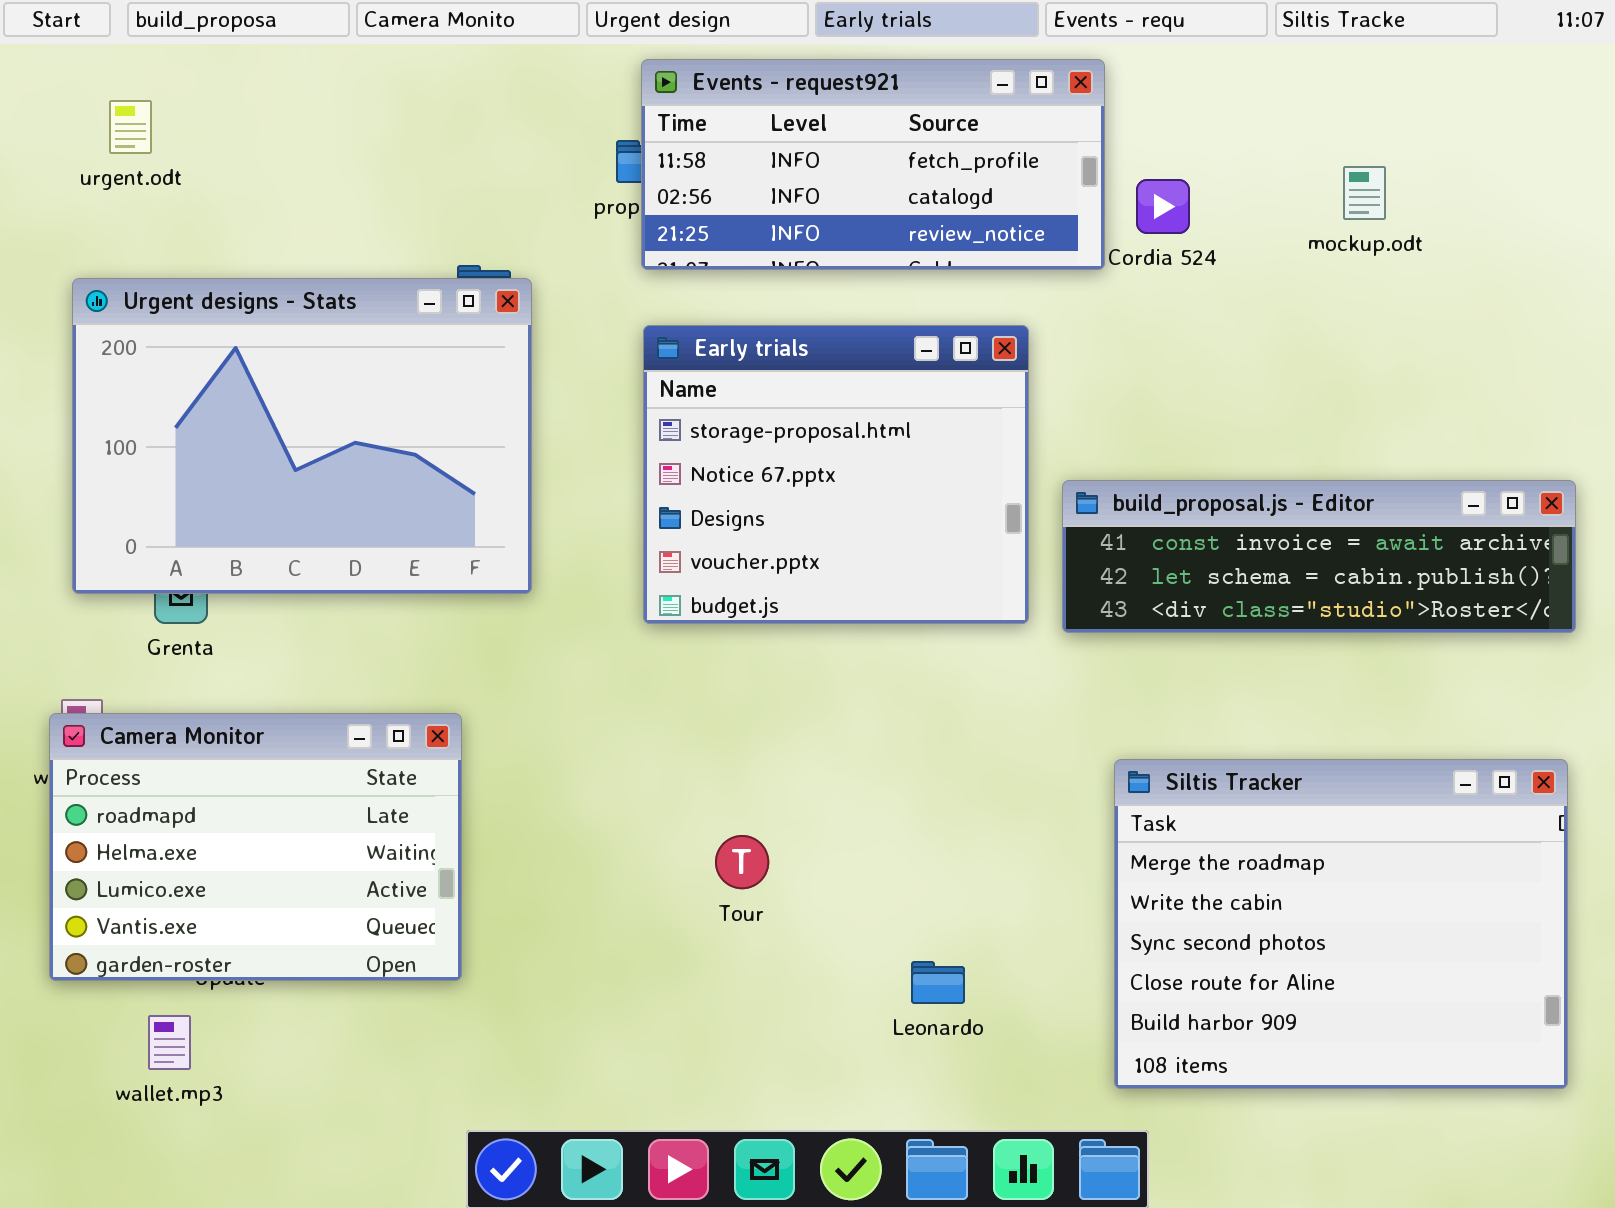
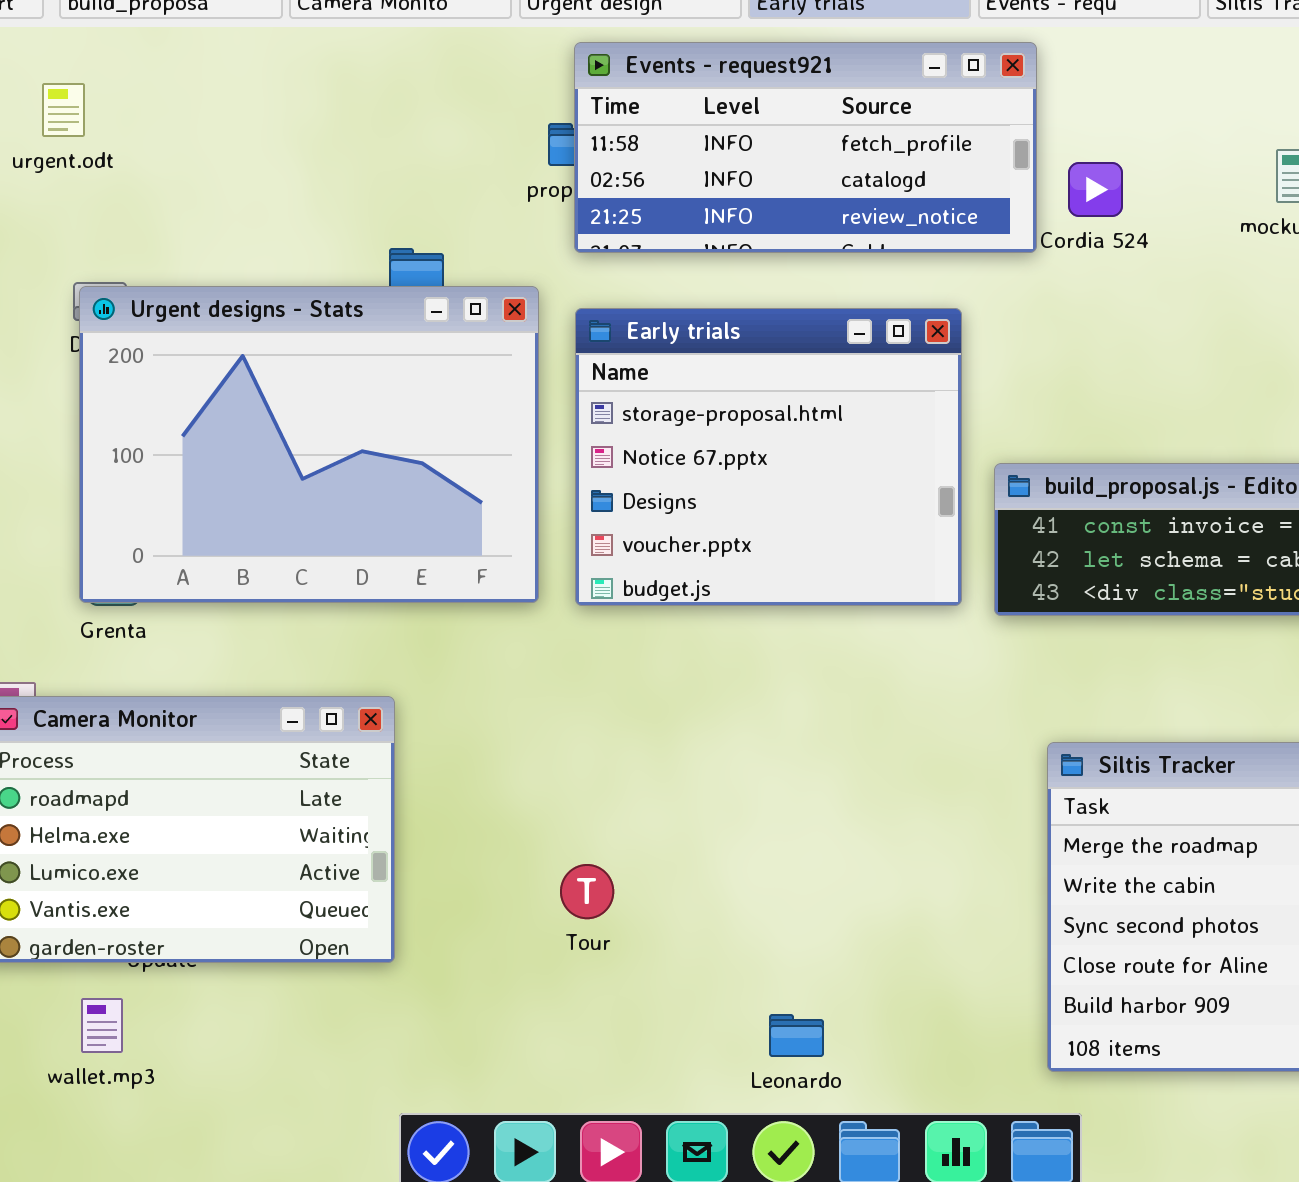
Urgent designs - Stats: [72,278,532,594] -> [79,286,539,603], moved
Tour: [715,835,769,889] -> [560,864,614,919], moved
Leonardo: [911,961,965,1004] -> [769,1014,824,1057], moved

